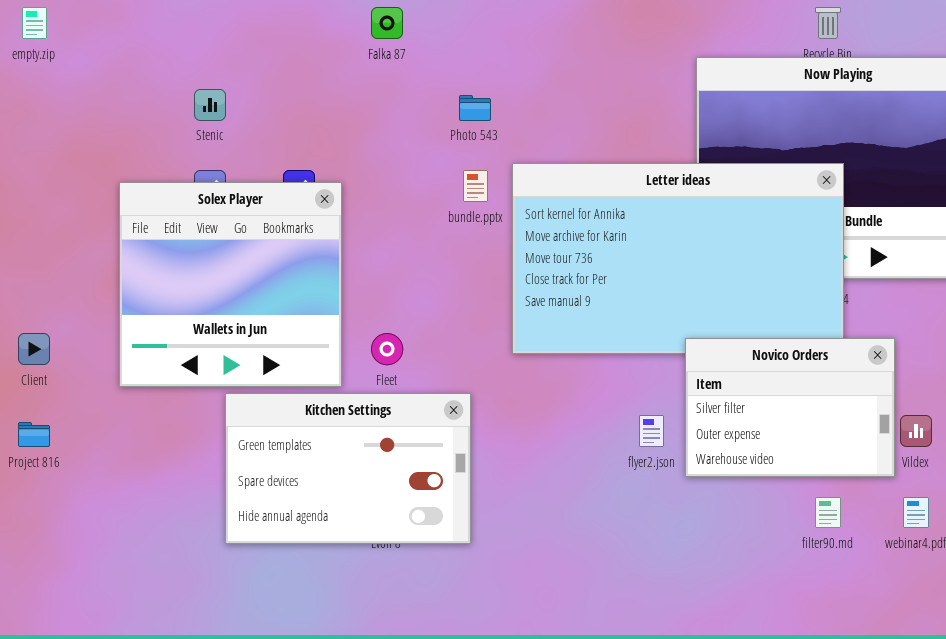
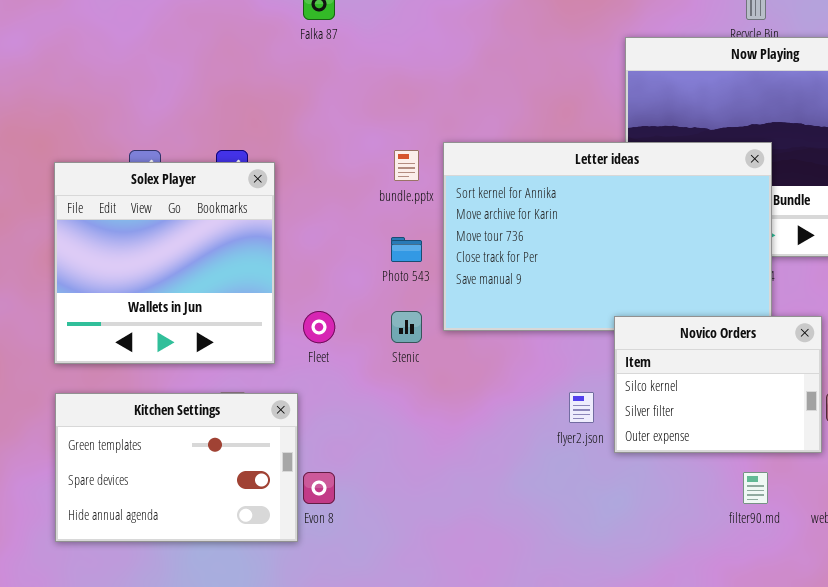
Stenic: [194,89,226,121] -> [391,311,422,343], moved
Photo 543: [459,95,491,121] -> [391,237,422,262], moved
Novico Orders: [685,338,895,477] -> [614,316,822,453], scrolled up 1 row
Kitchen Settings: [225,393,471,544] -> [55,393,298,542], moved

